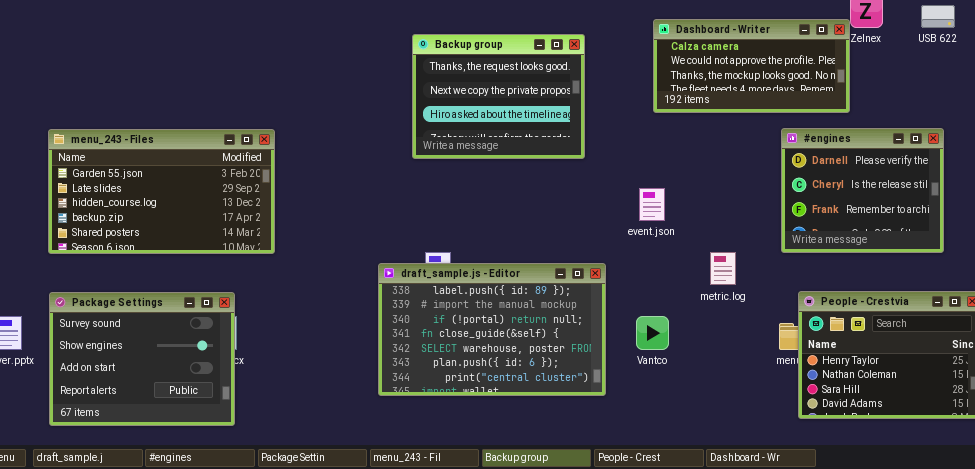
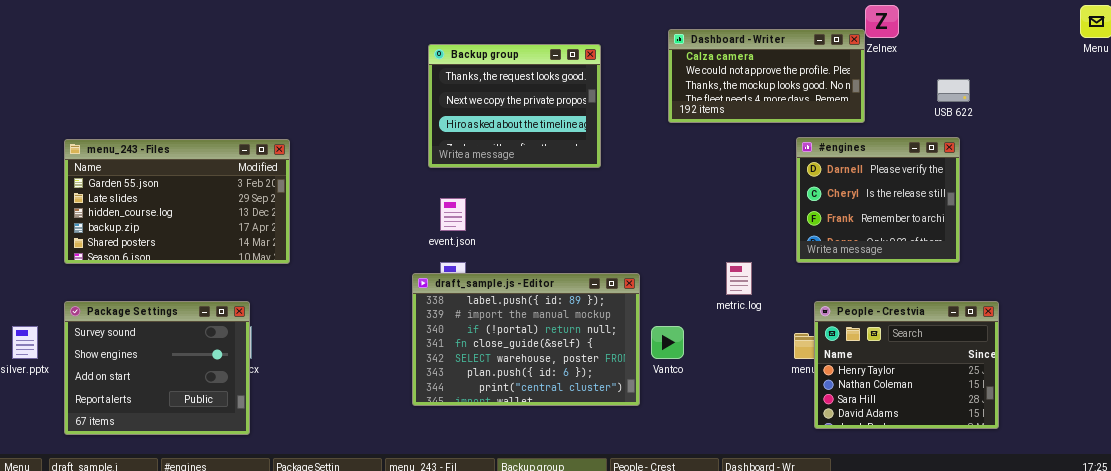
USB 622: [921,5,955,28] -> [937,79,970,102], moved
event.json: [639,188,665,221] -> [440,198,466,231], moved
draft_sample.js - Editor: [378,263,606,396] -> [412,273,640,406], moved

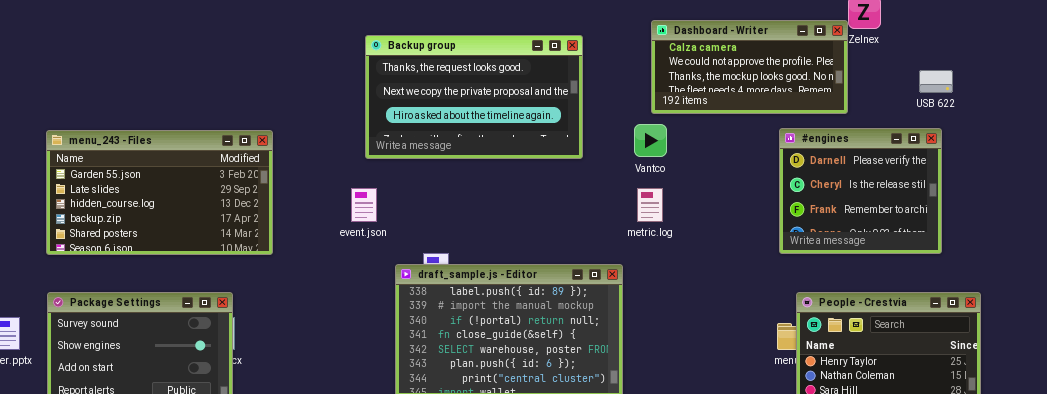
Backup group: [428,44,601,168] -> [365,35,583,159], resized
event.json: [440,198,466,231] -> [351,188,377,222], moved
metric.log: [726,262,752,295] -> [637,188,663,222], moved
Vantco: [651,326,684,359] -> [634,124,667,157], moved

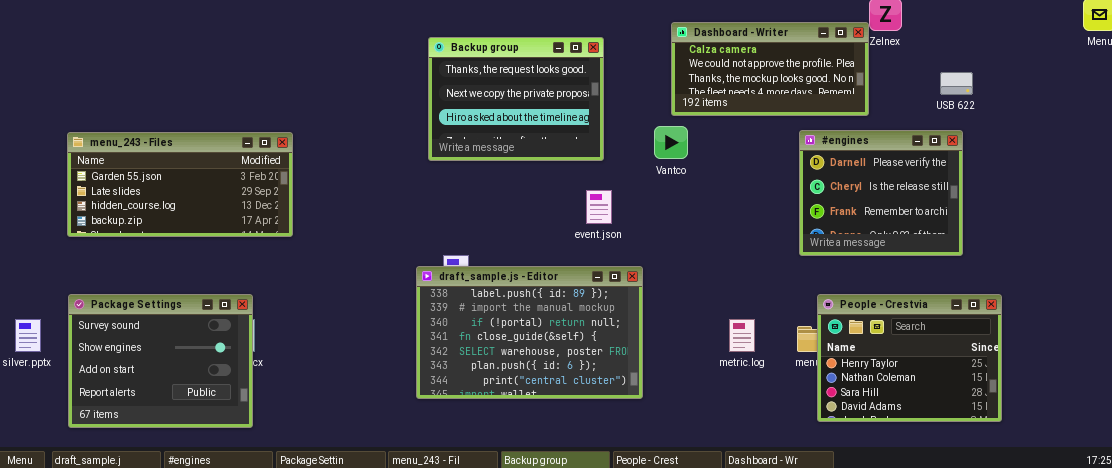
Backup group: [365,35,583,159] -> [428,37,604,161], resized
menu_243 - Files: [46,130,273,255] -> [67,132,293,237], resized
event.json: [351,188,377,222] -> [586,190,612,224], moved
metric.log: [637,188,663,222] -> [729,319,755,352], moved

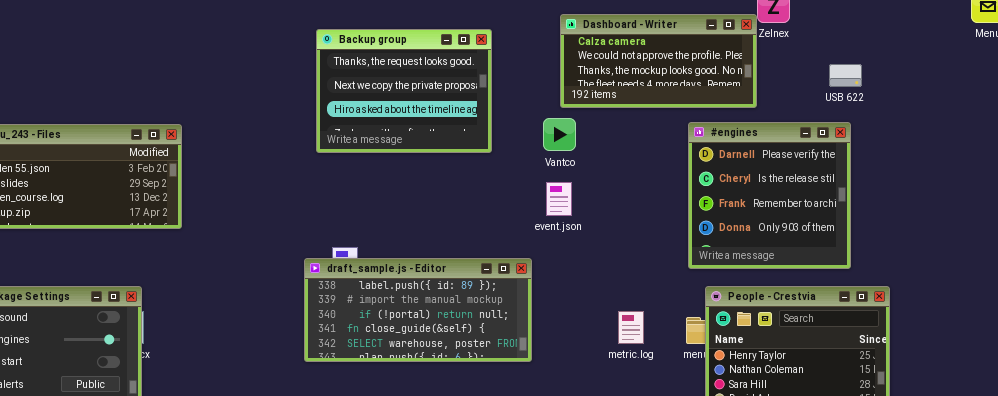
#engines: [799,130,963,256] -> [688,122,851,269], resized
event.json: [586,190,612,224] -> [546,182,572,216], moved
draft_sample.js - Editor: [416,266,643,399] -> [304,258,532,362], resized

